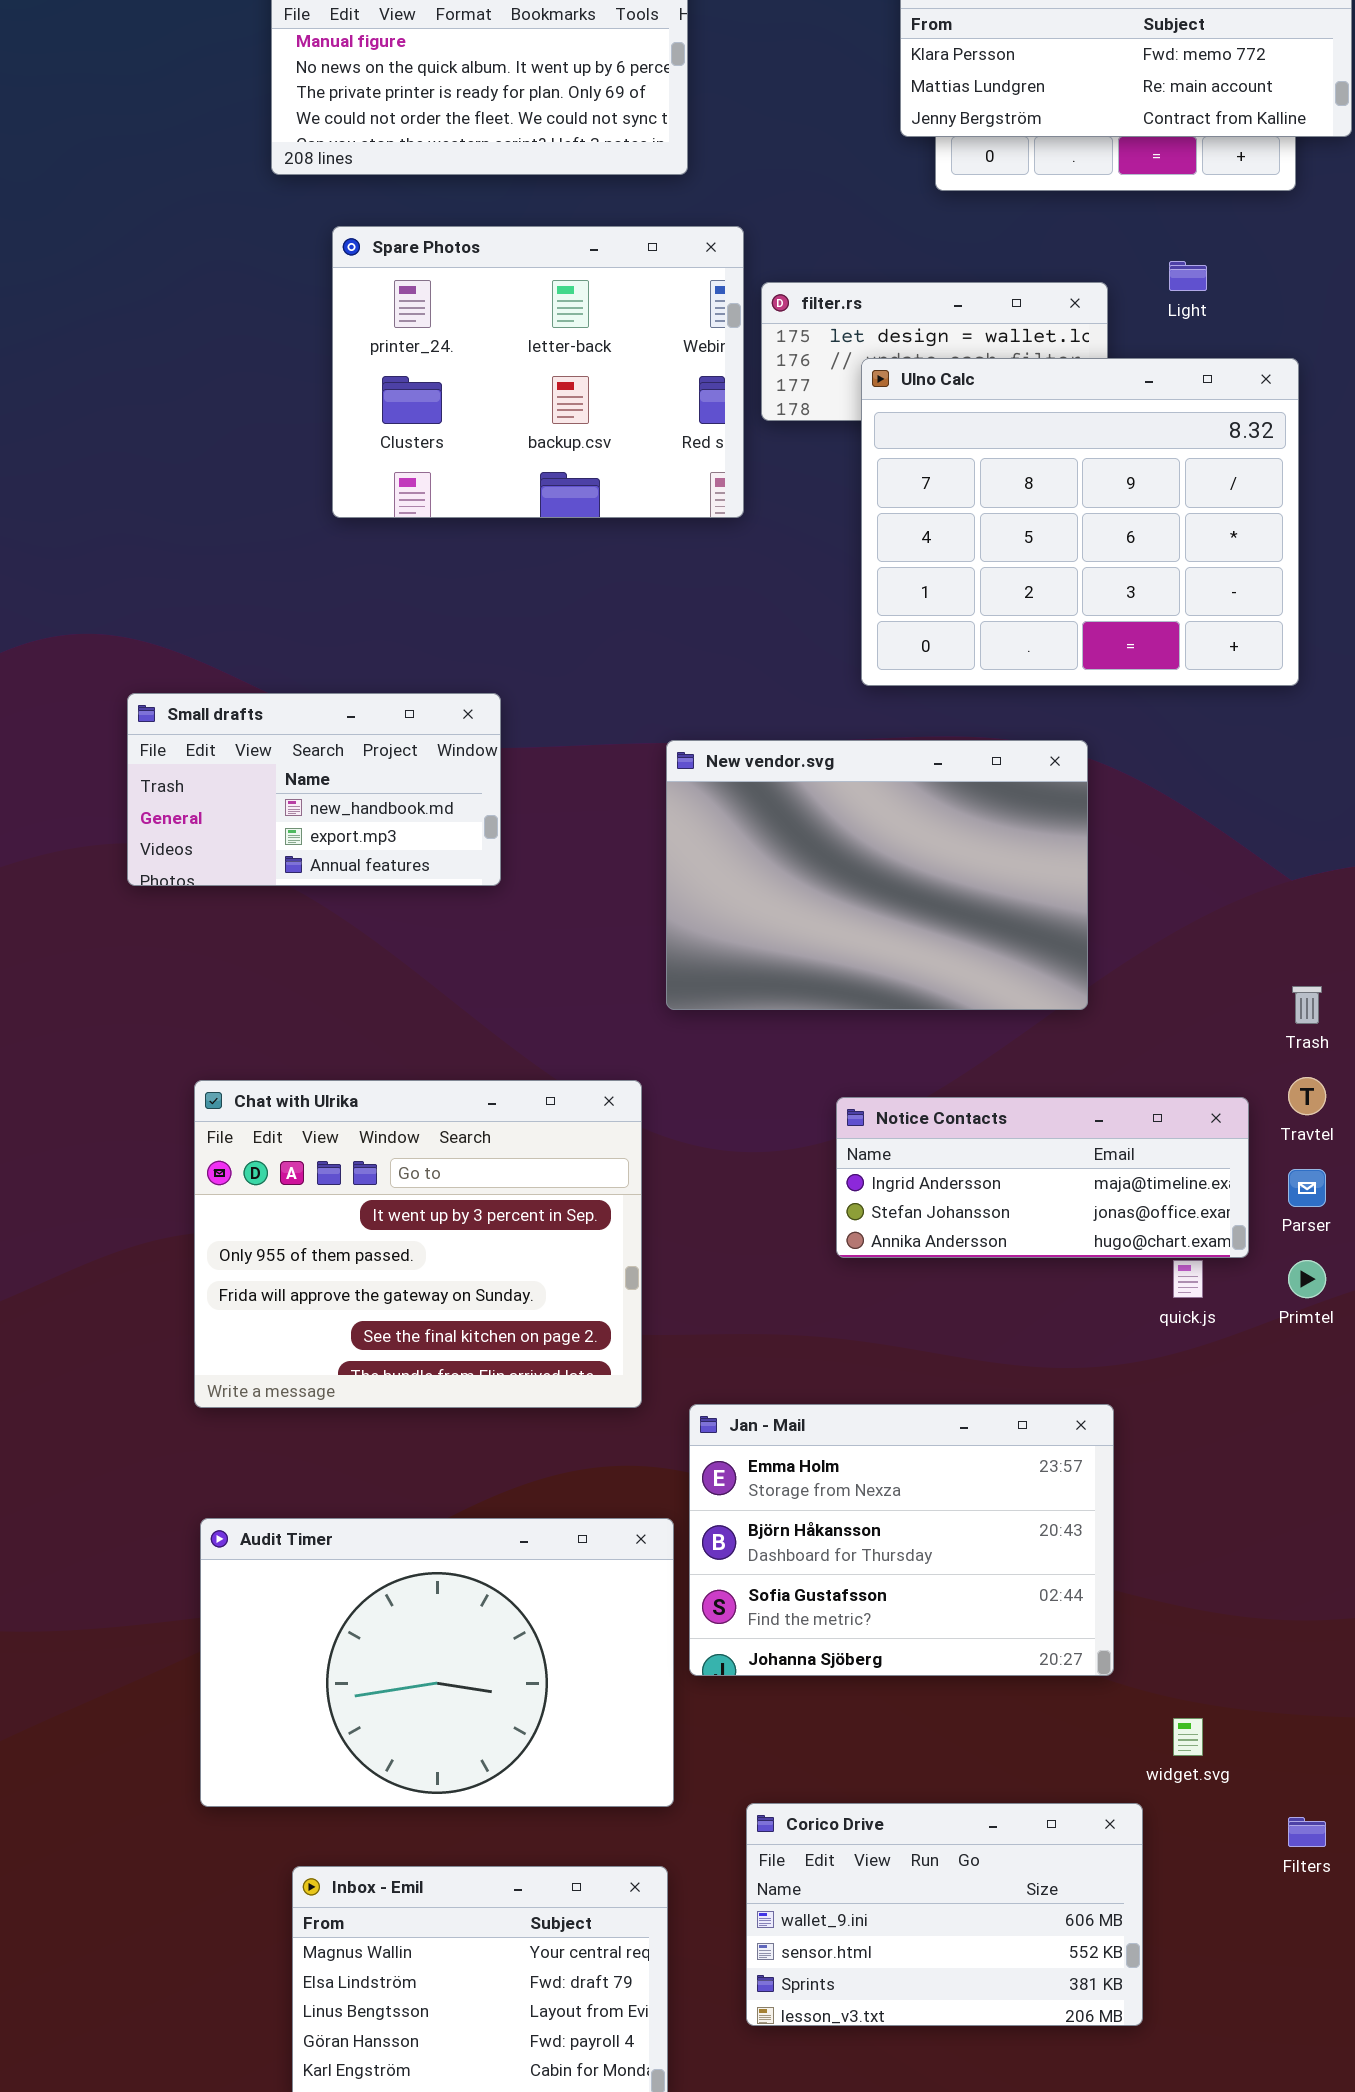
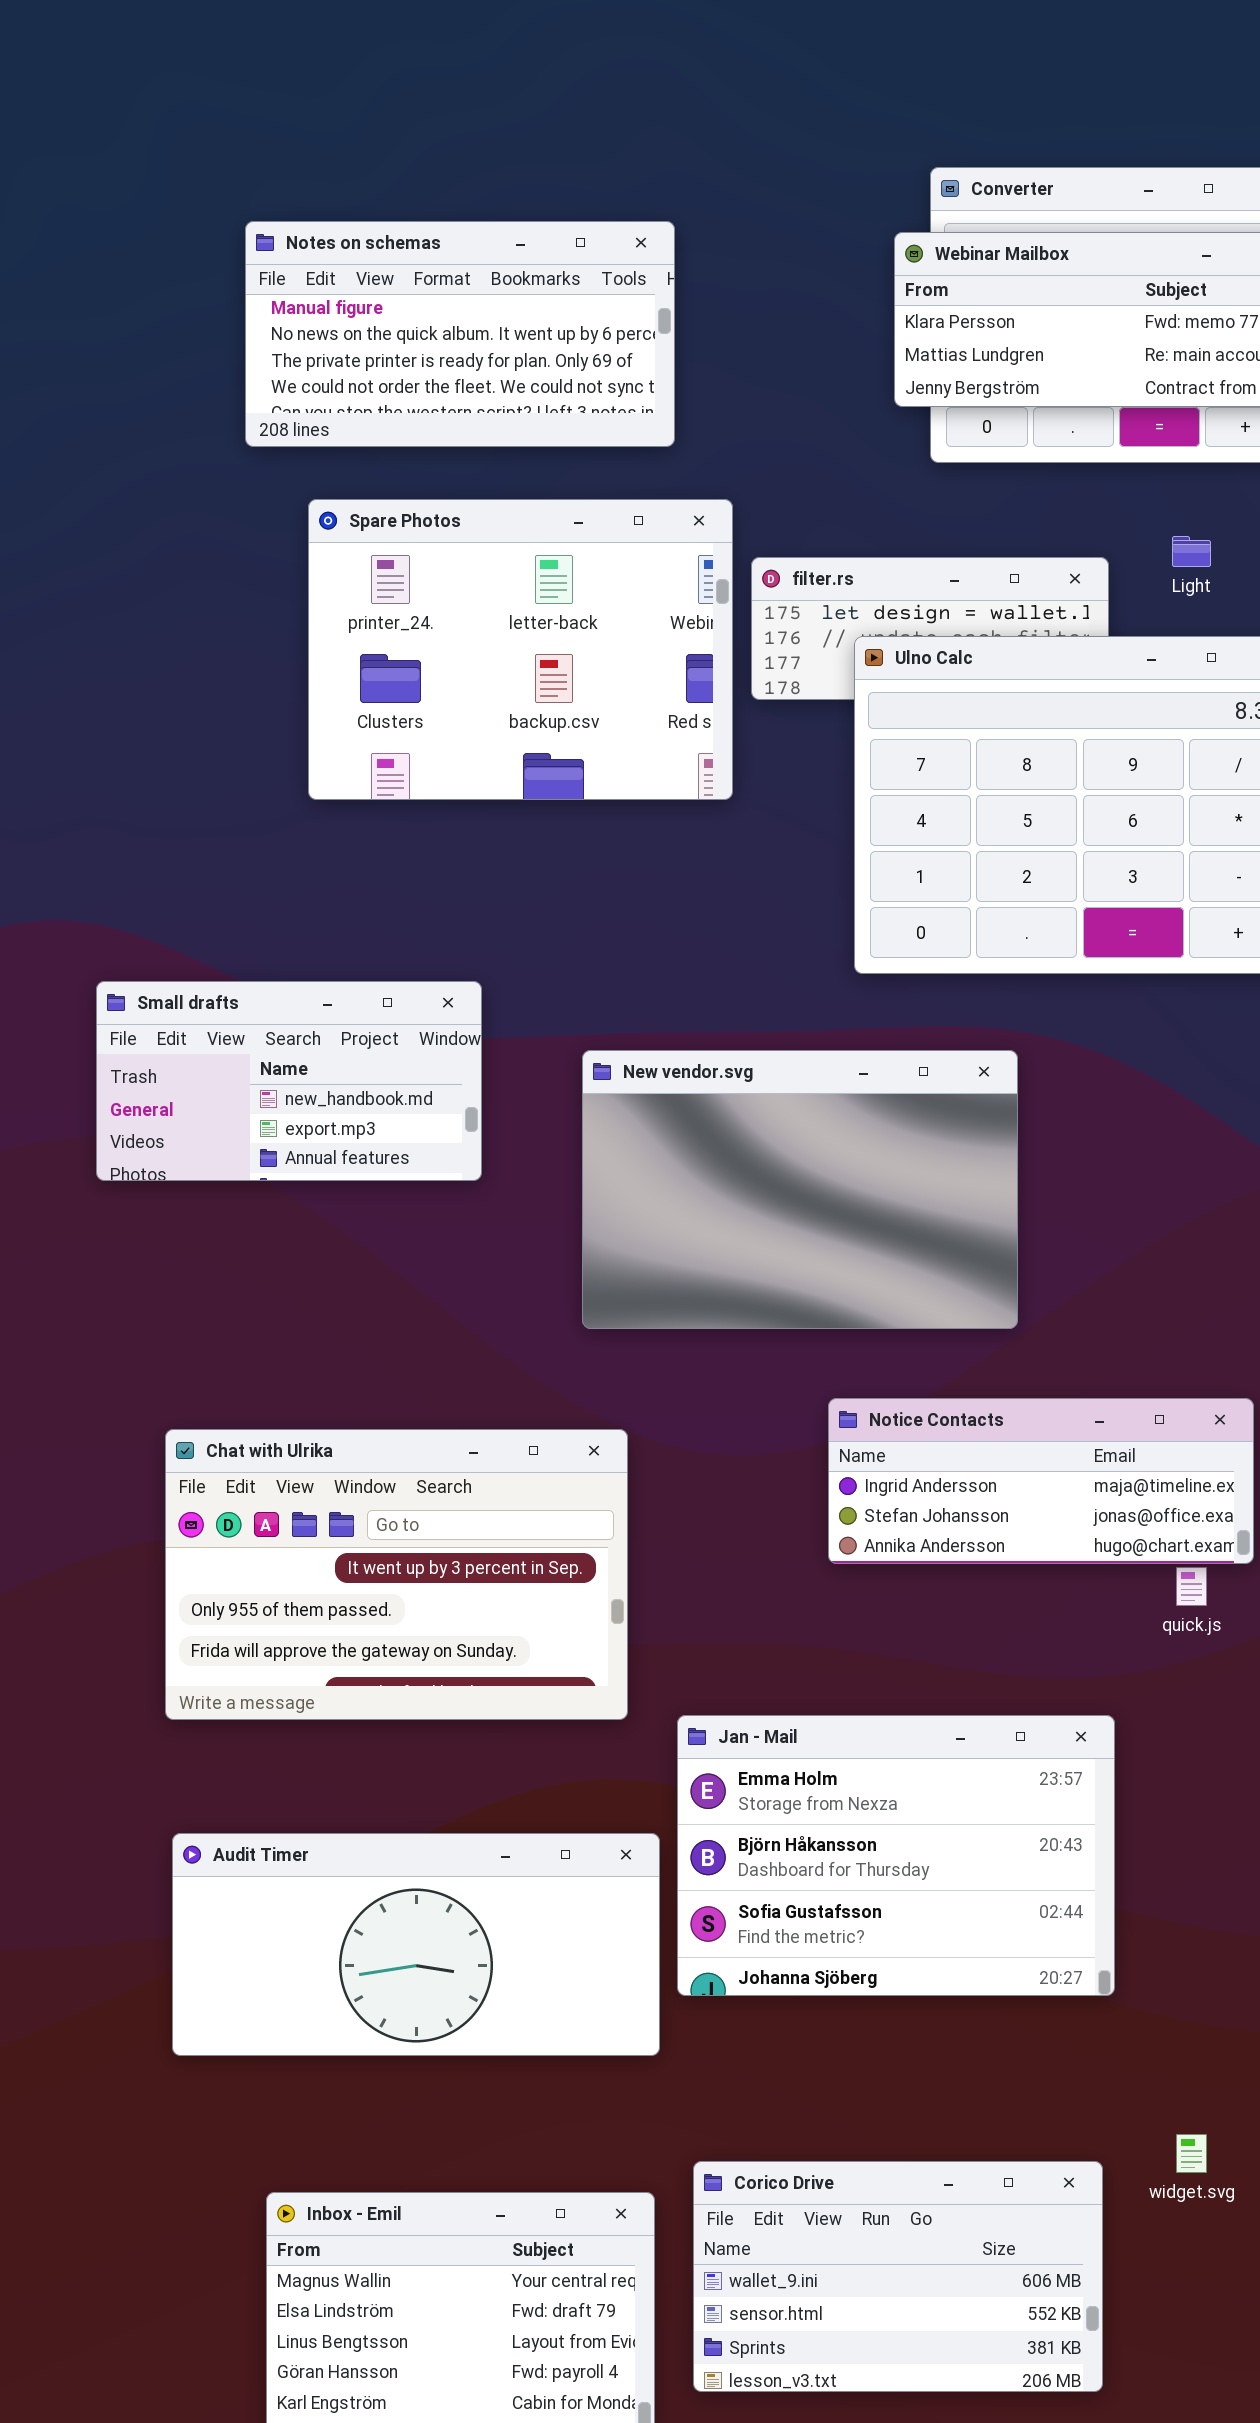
New vendor.svg: [666,740,1088,1010] -> [582,1050,1018,1329], moved
Chat with Ulrika: [194,1080,642,1408] -> [165,1429,628,1720], resized
Audit Timer: [200,1518,674,1807] -> [172,1833,660,2056], resized
widget.svg: [1173,1718,1203,1756] -> [1176,2134,1207,2173], moved
Corico Drive: [746,1803,1143,2026] -> [693,2161,1103,2392], moved

